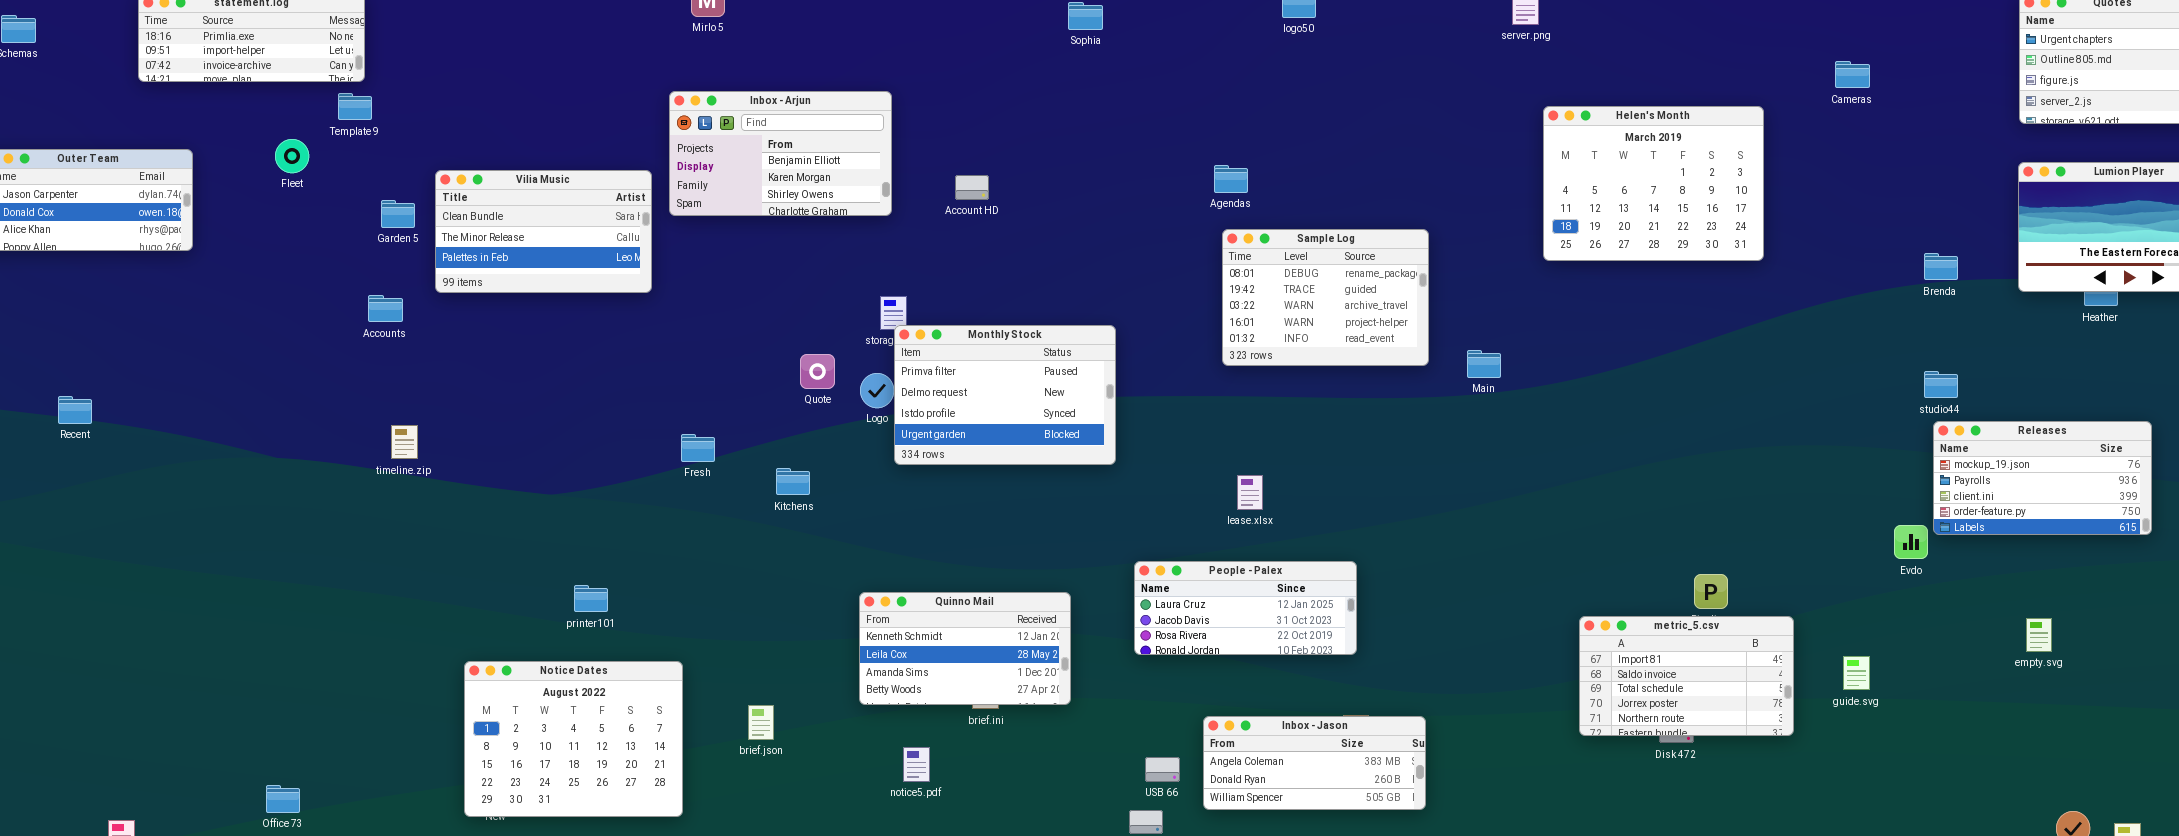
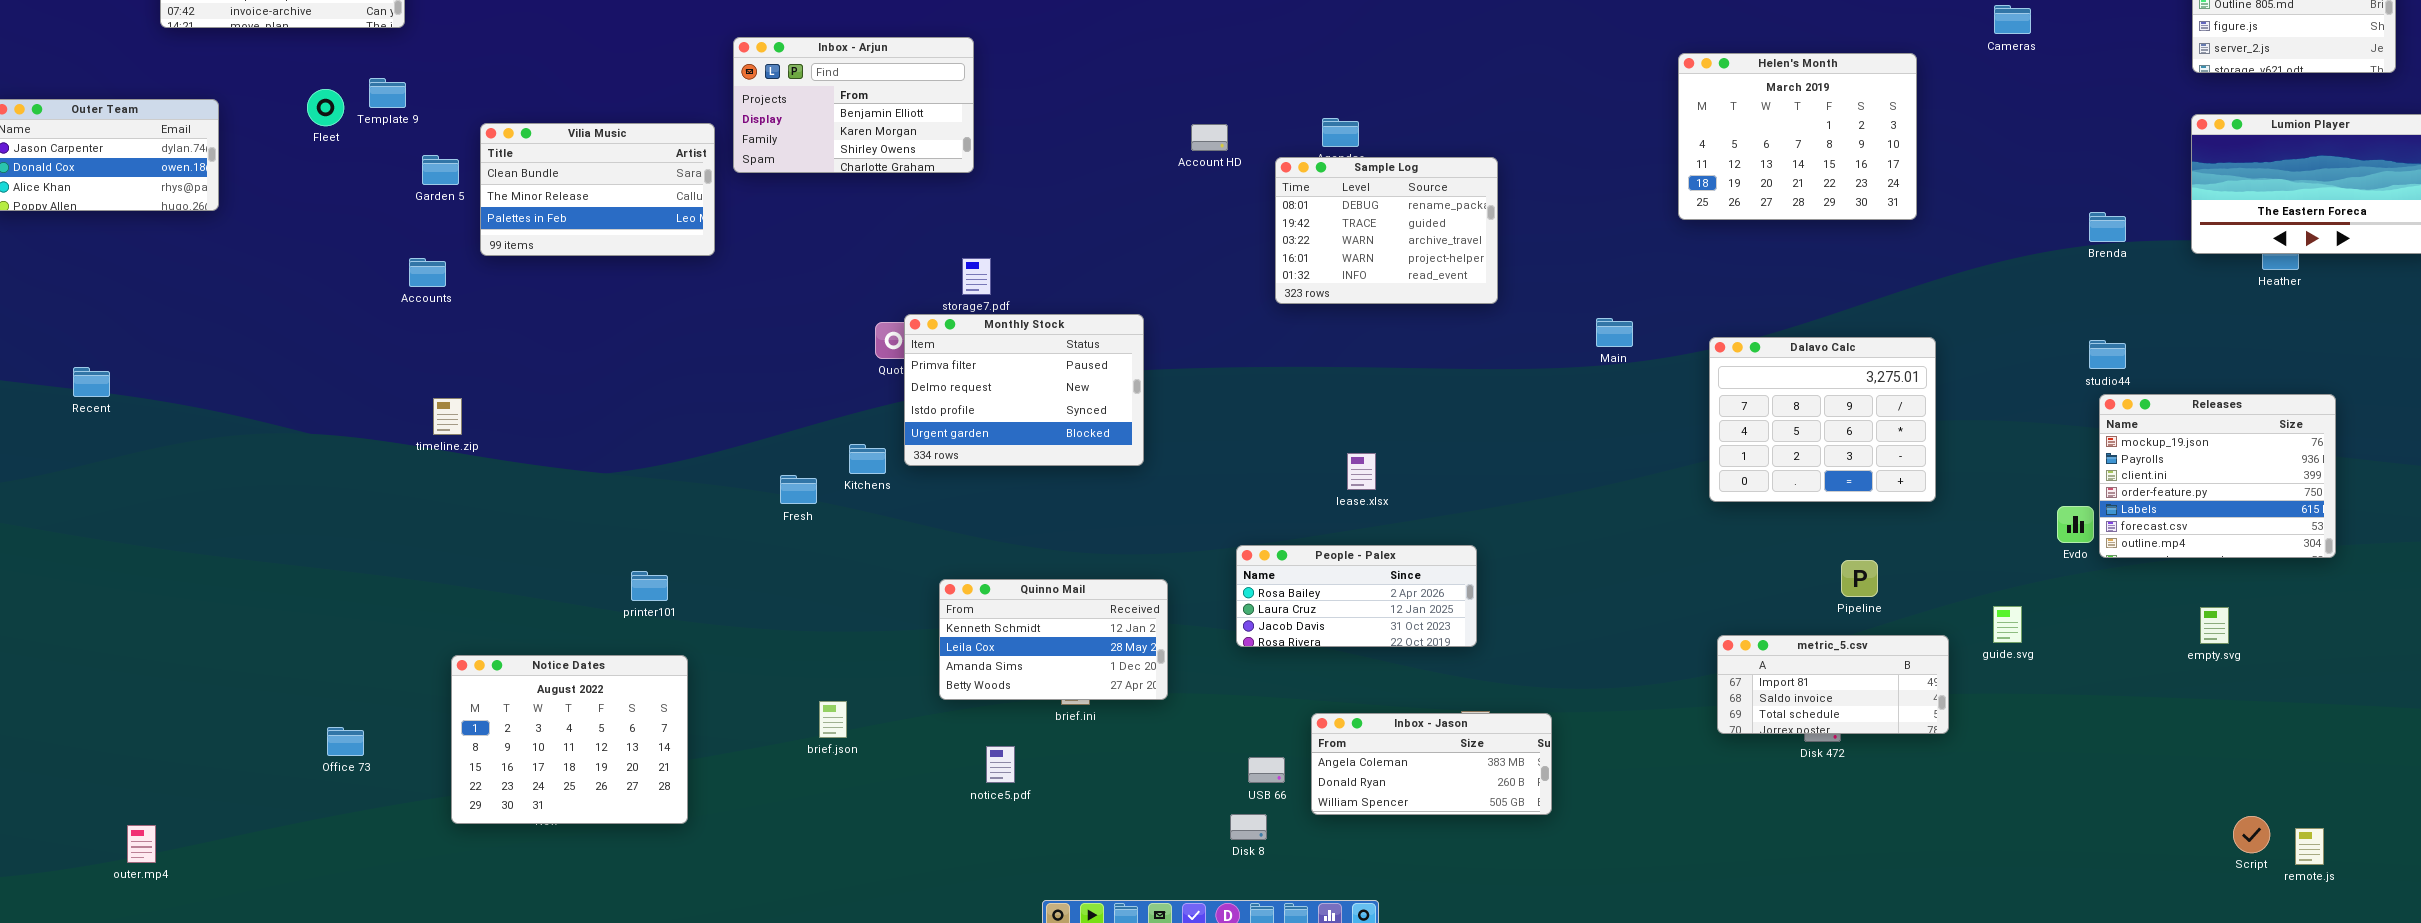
Template 9: [338,93,372,120] -> [369,78,406,108], moved
Account HD: [955,175,989,200] -> [1191,124,1228,151], moved
Sample Log: [1222,229,1429,366] -> [1275,157,1498,304], moved
Monthly Stock: [894,325,1116,465] -> [904,314,1144,466], moved
Dalavo Calc: none -> [1709,337,1936,502], opened
Releases: [1933,421,2152,535] -> [2099,394,2336,558], resized
Fresh: [681,434,715,462] -> [780,475,817,504], moved
People - Palex: [1134,561,1357,655] -> [1236,545,1477,647], scrolled up 1 row
metric_5.csv: [1579,616,1794,736] -> [1717,635,1949,734], resized
guide.svg: [1843,656,1870,690] -> [1993,606,2022,643], moved
Notice Dates: [464,661,683,817] -> [451,655,688,824], moved
Office 73: [266,785,300,813] -> [327,727,364,756], moved

